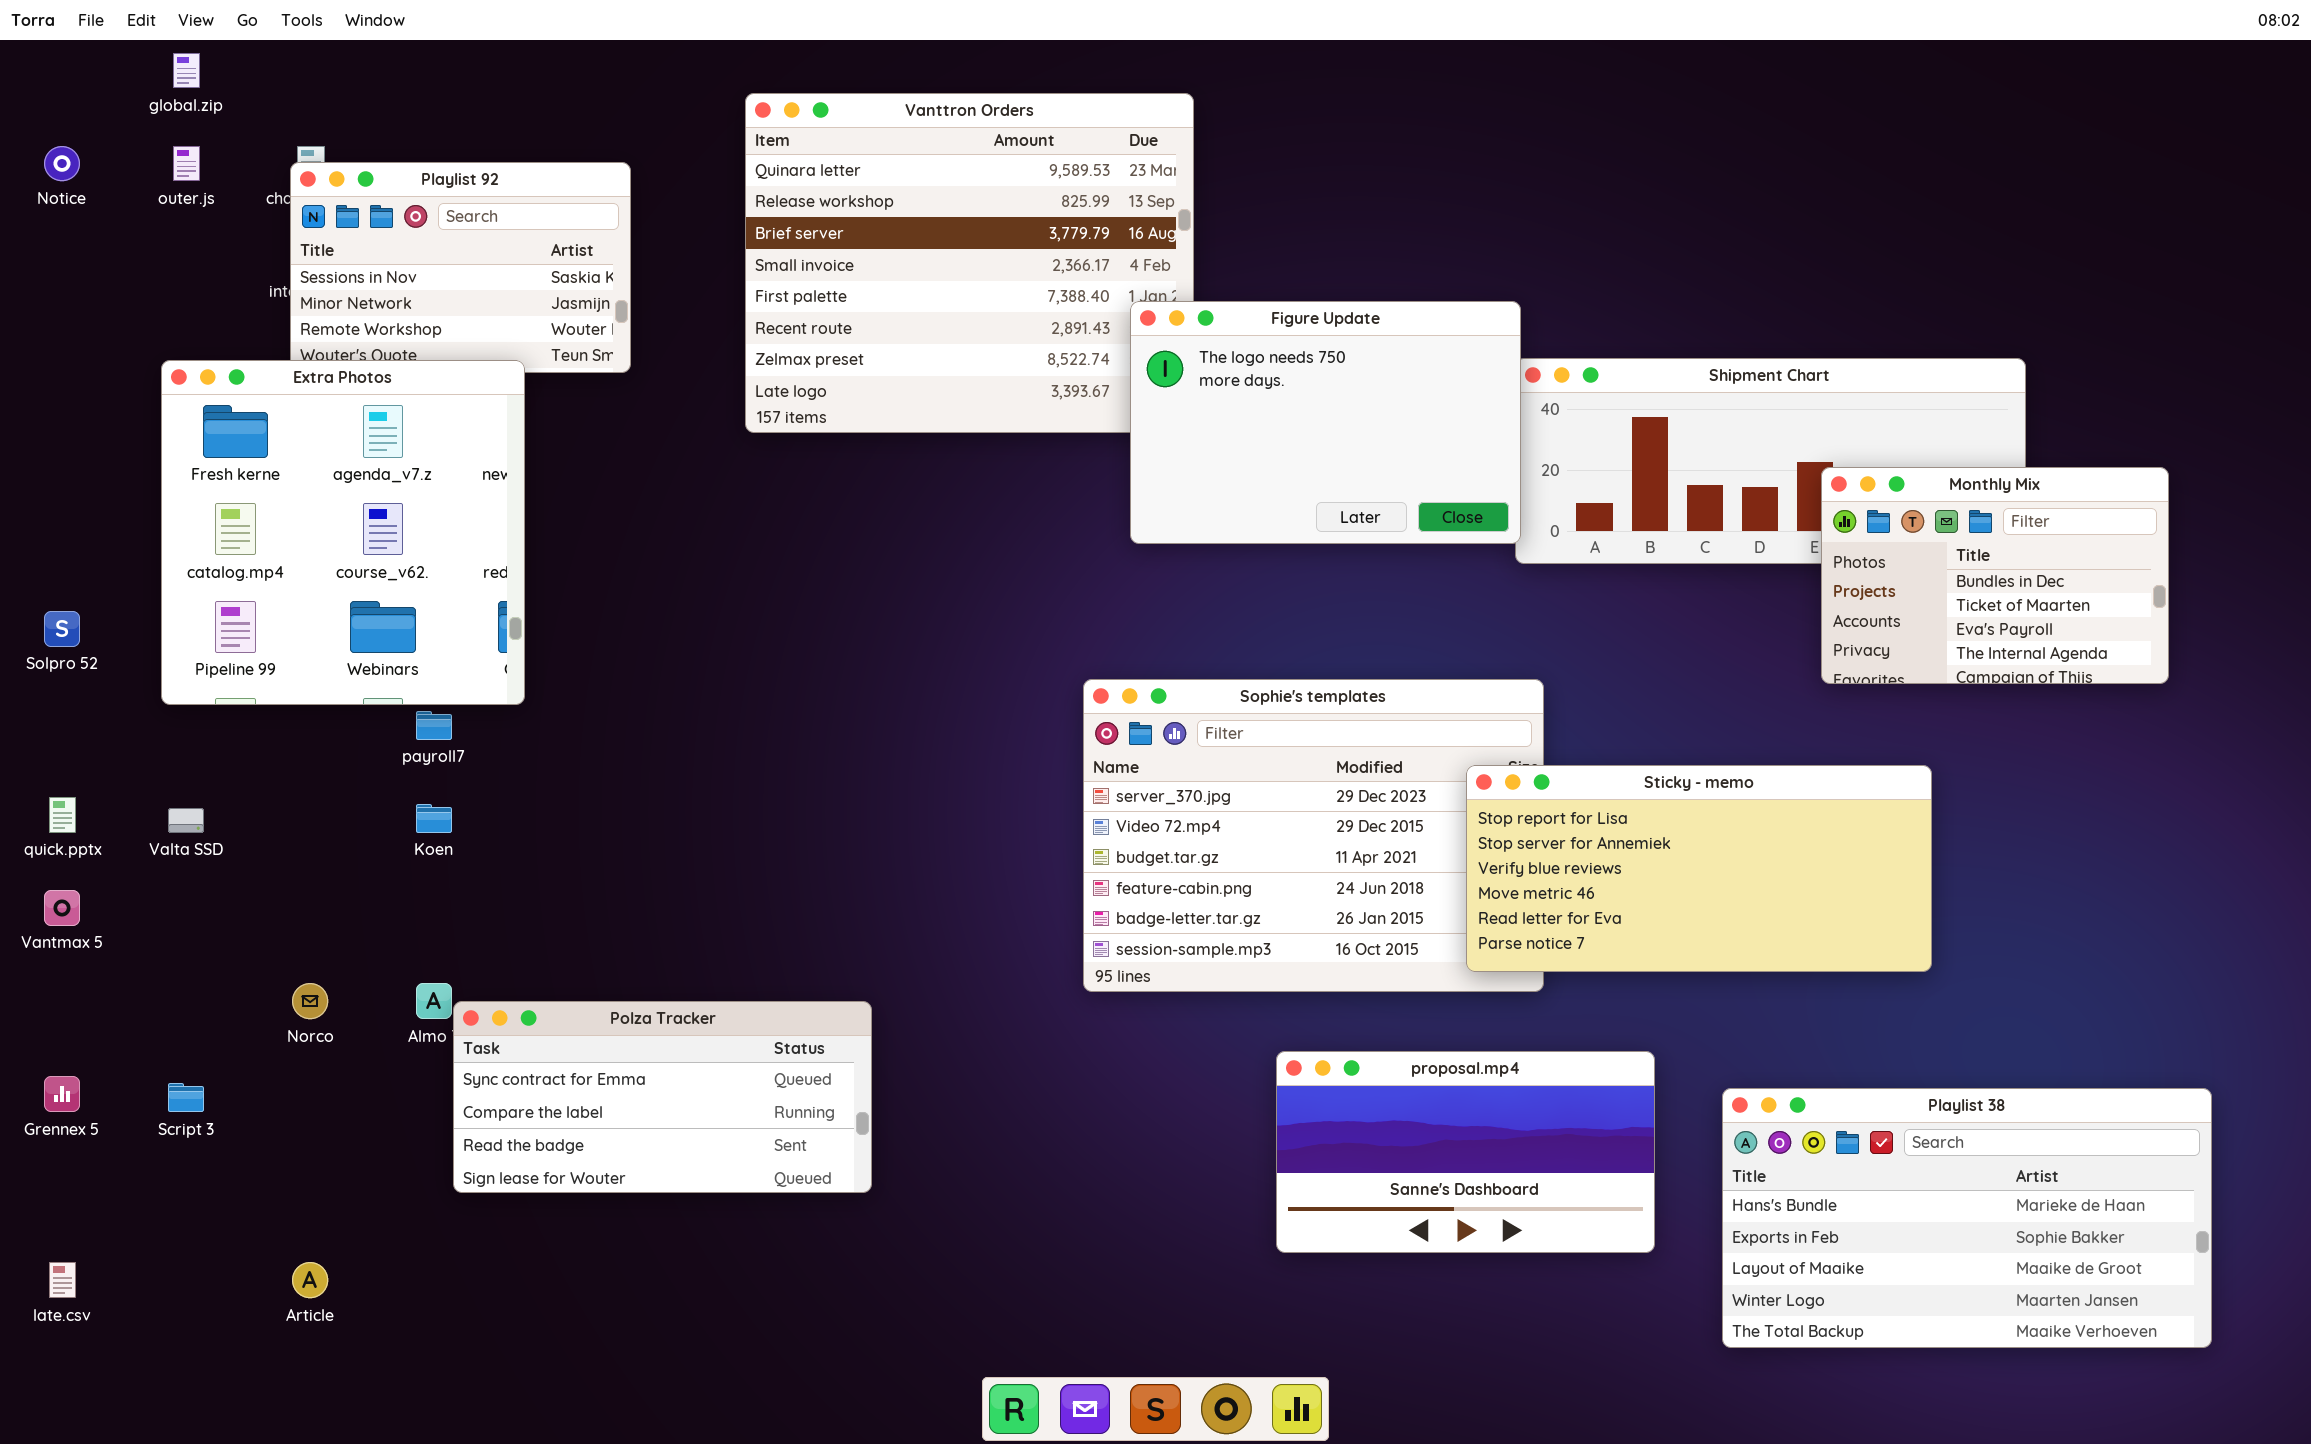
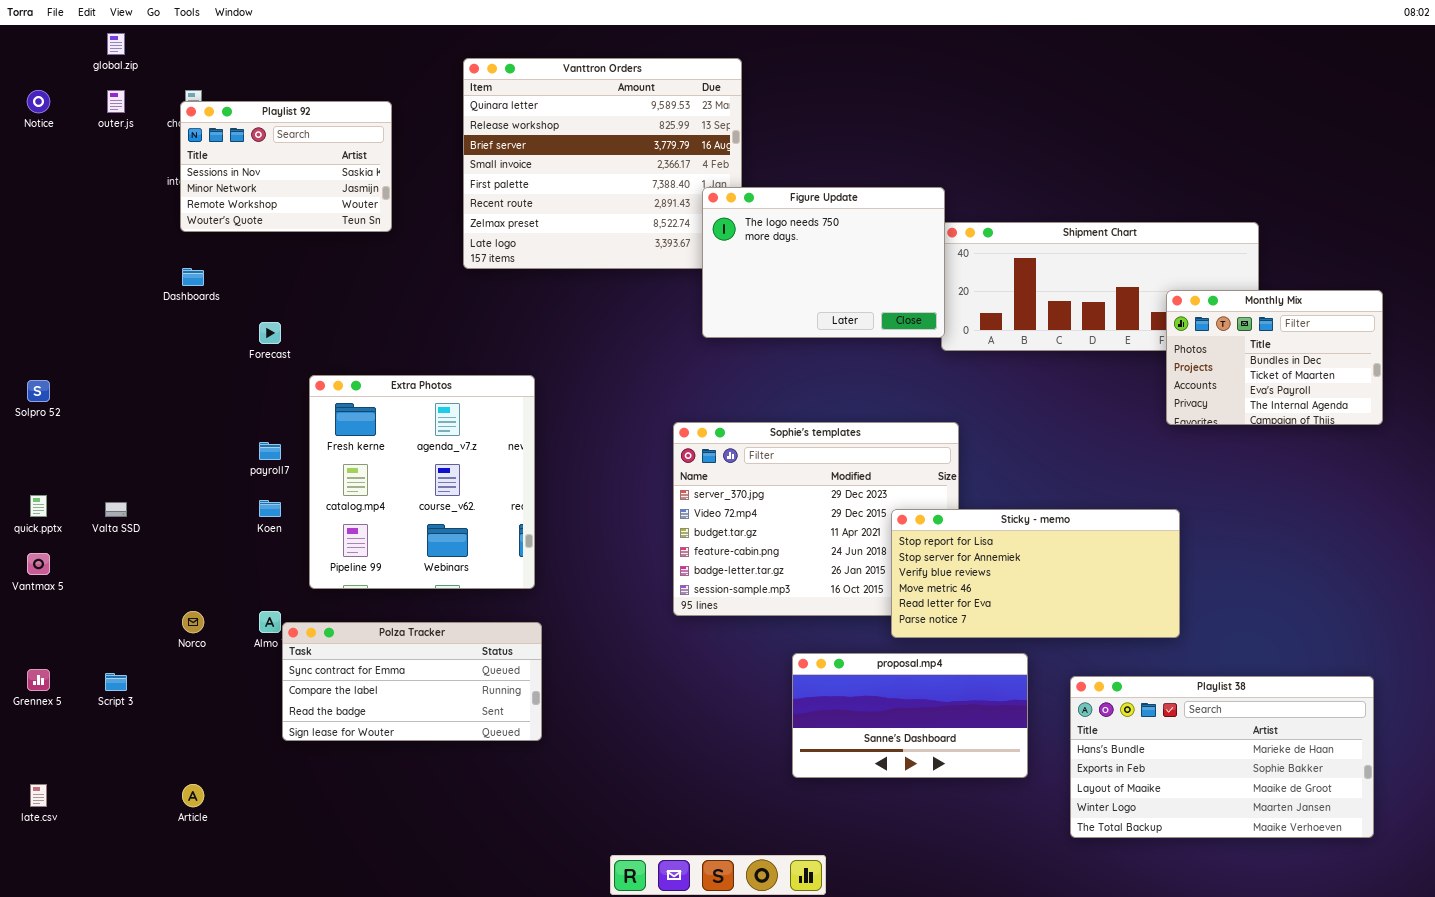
Extra Photos: [161,360,525,705] -> [309,375,535,589], moved
Monthly Mix: [1821,467,2169,684] -> [1166,290,1383,425], moved
Sticky - memo: [1466,765,1932,972] -> [891,509,1180,638], moved

